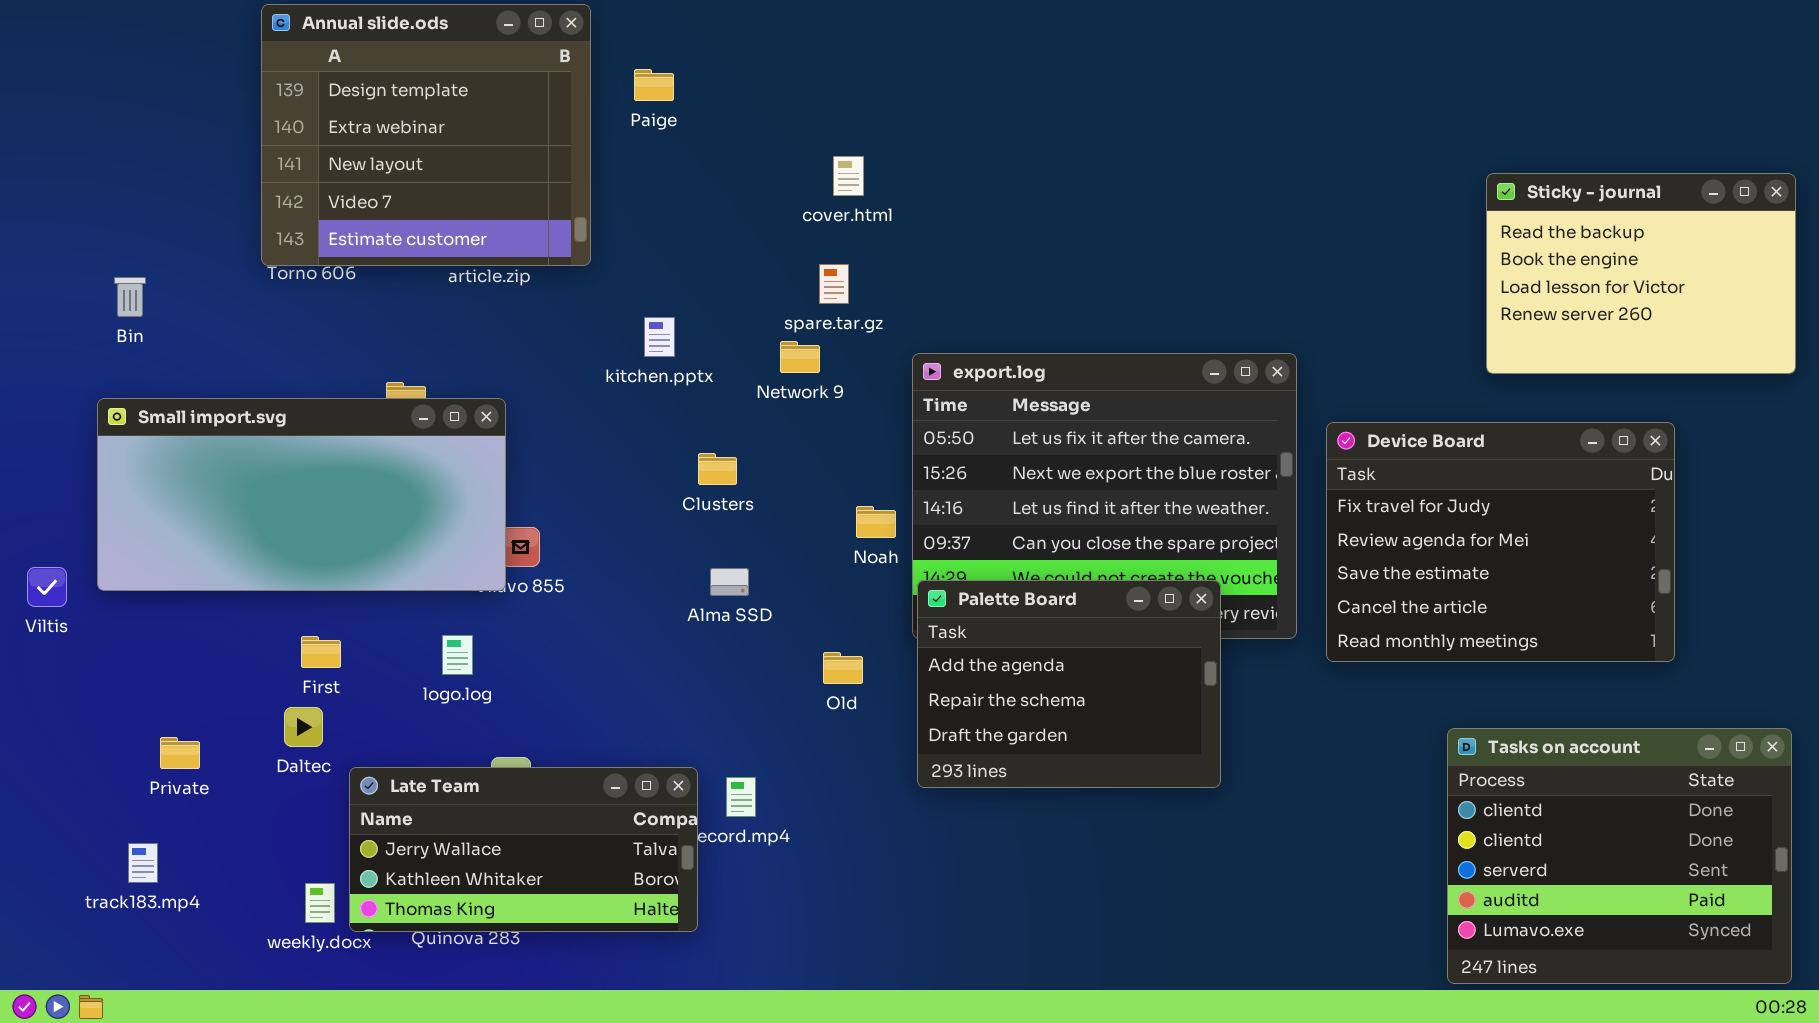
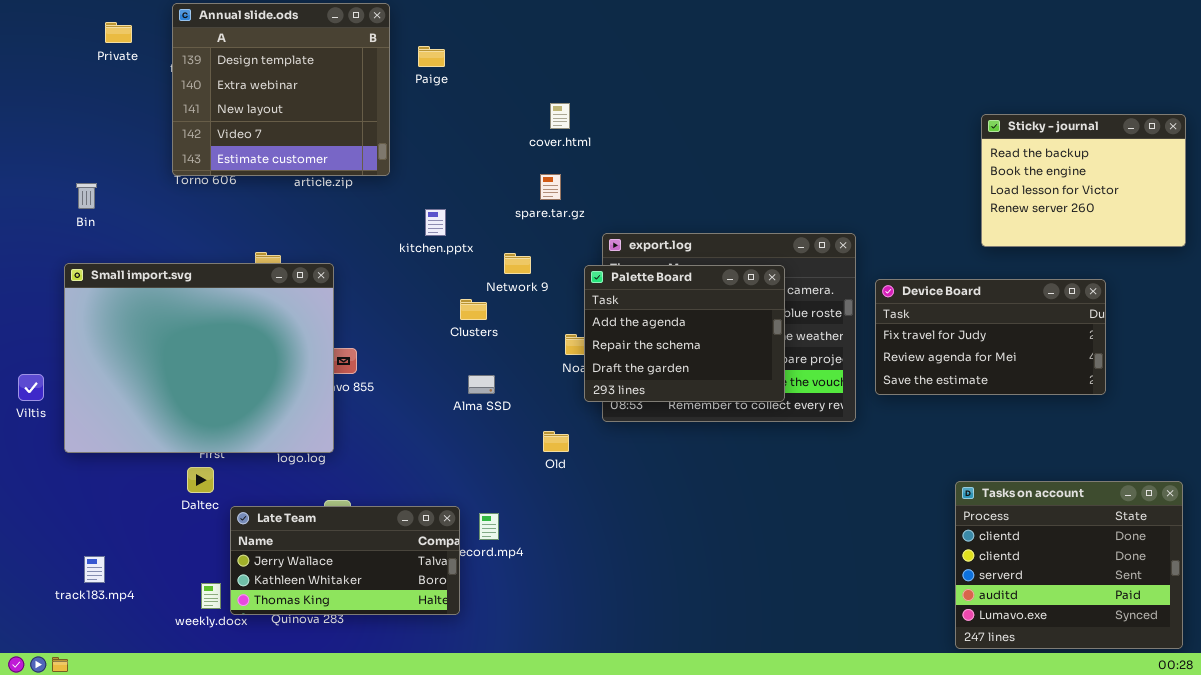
Network 9: [780,341,820,373] -> [504,253,531,274], moved
Small import.svg: [97,398,506,591] -> [64,263,334,453], resized
Device Board: [1326,422,1675,662] -> [875,279,1106,395], resized
Palette Board: [917,580,1221,788] -> [584,265,785,402], moved
Private: [160,737,200,769] -> [105,22,132,43], moved

